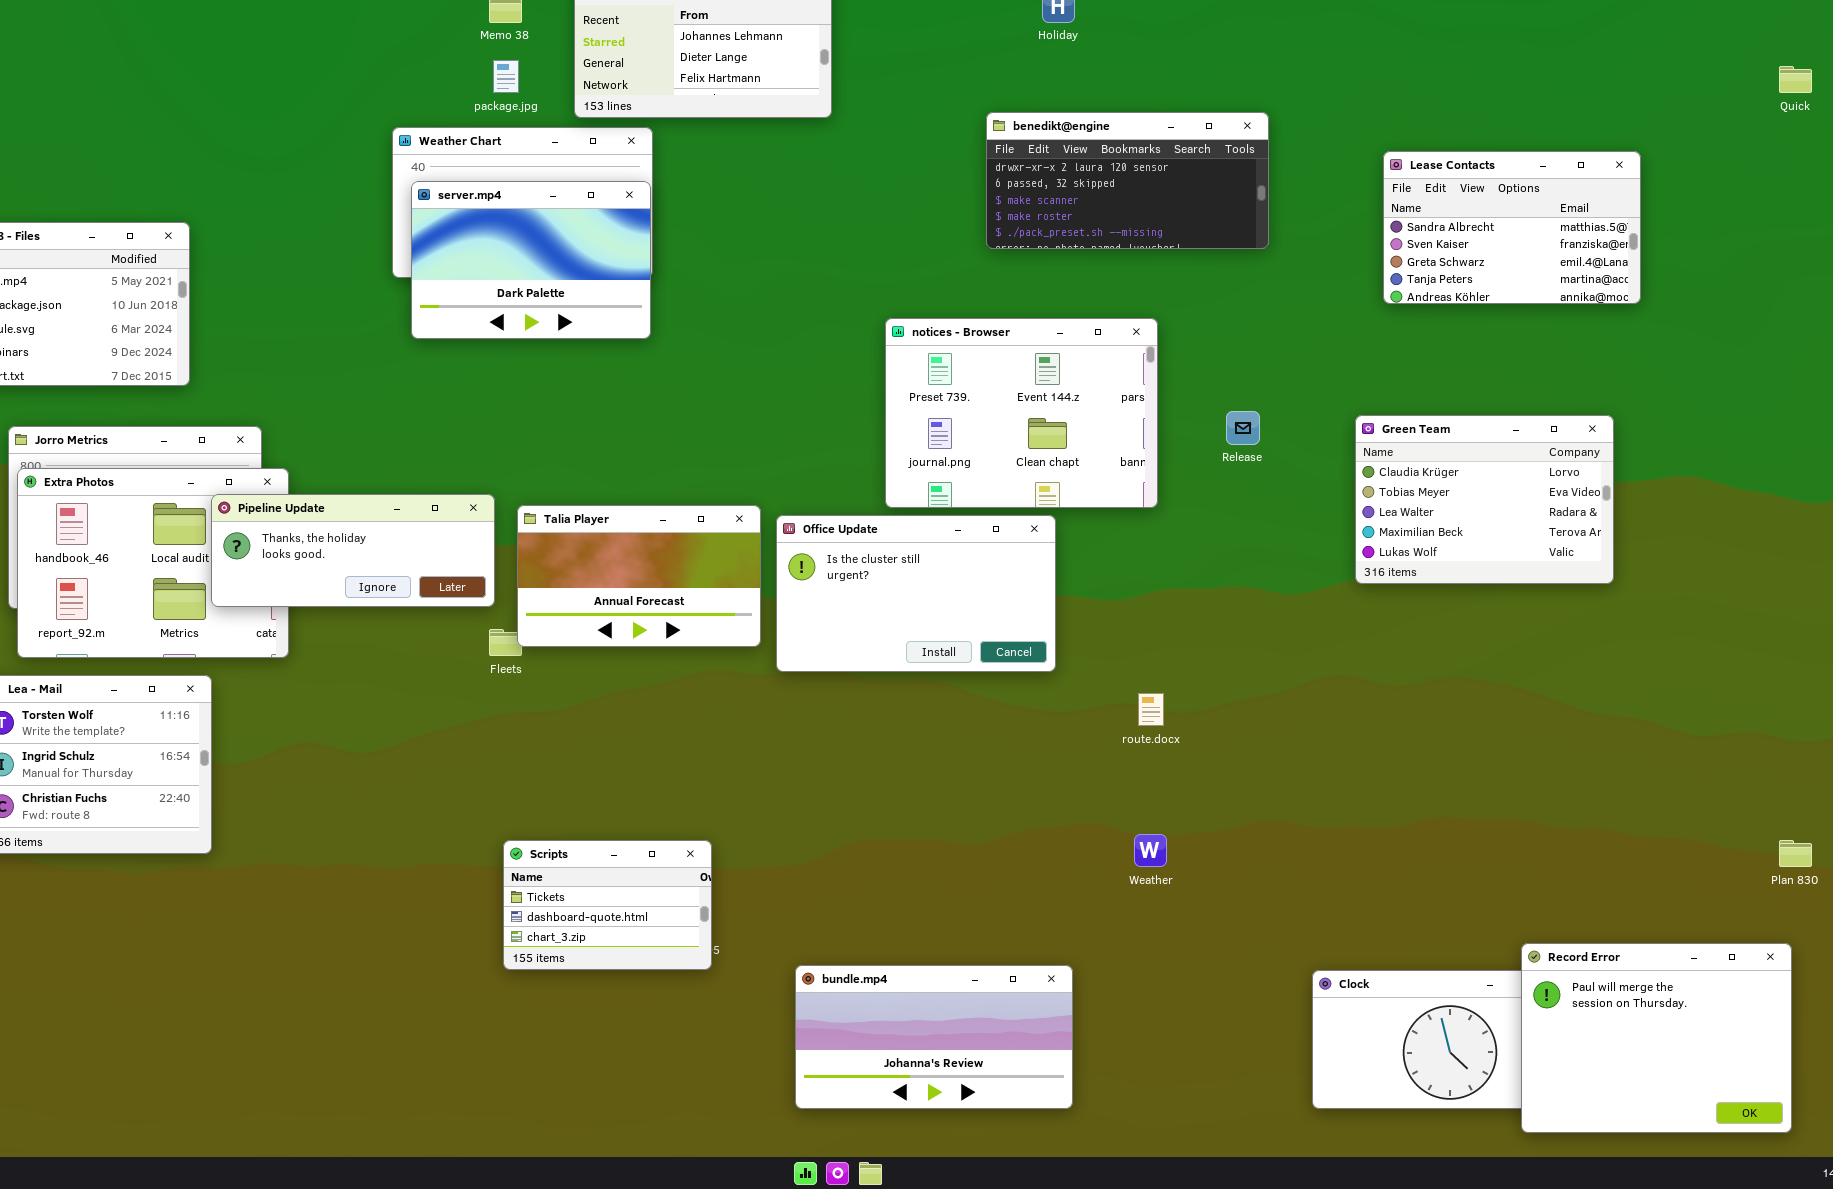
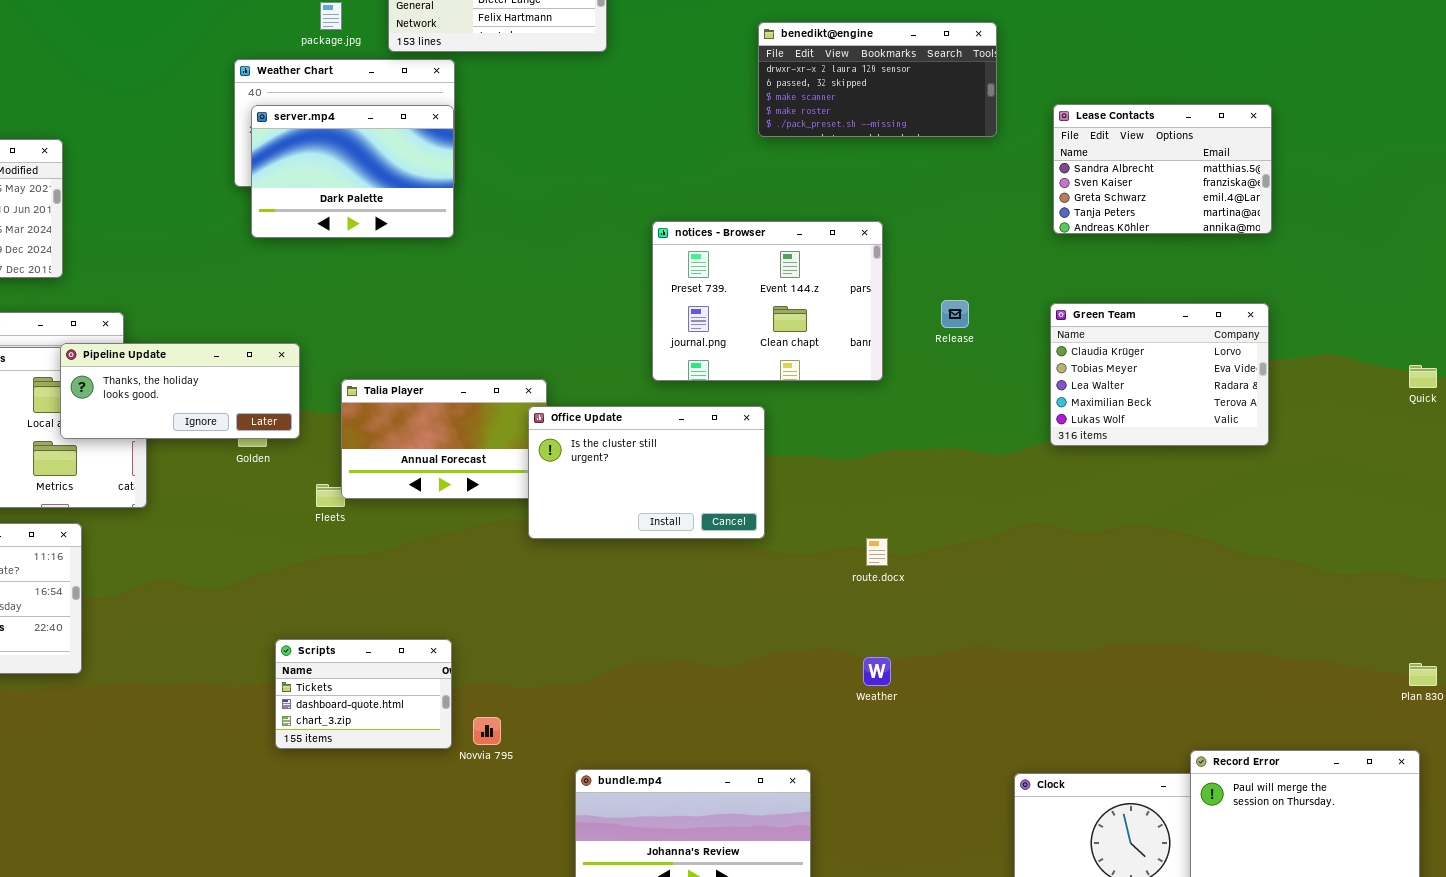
Quick: [1779,66,1812,93] -> [1409,365,1437,388], moved
benedikt@engine: [986,112,1269,249] -> [758,22,997,137], moved
Lease Contacts: [1383,151,1641,304] -> [1053,104,1272,234], moved
Pipeline Update: [211,494,495,607] -> [60,343,300,439], moved
Office Update: [776,515,1056,672] -> [528,406,765,539], moved
Scripts: [503,840,712,970] -> [275,639,452,749], moved

